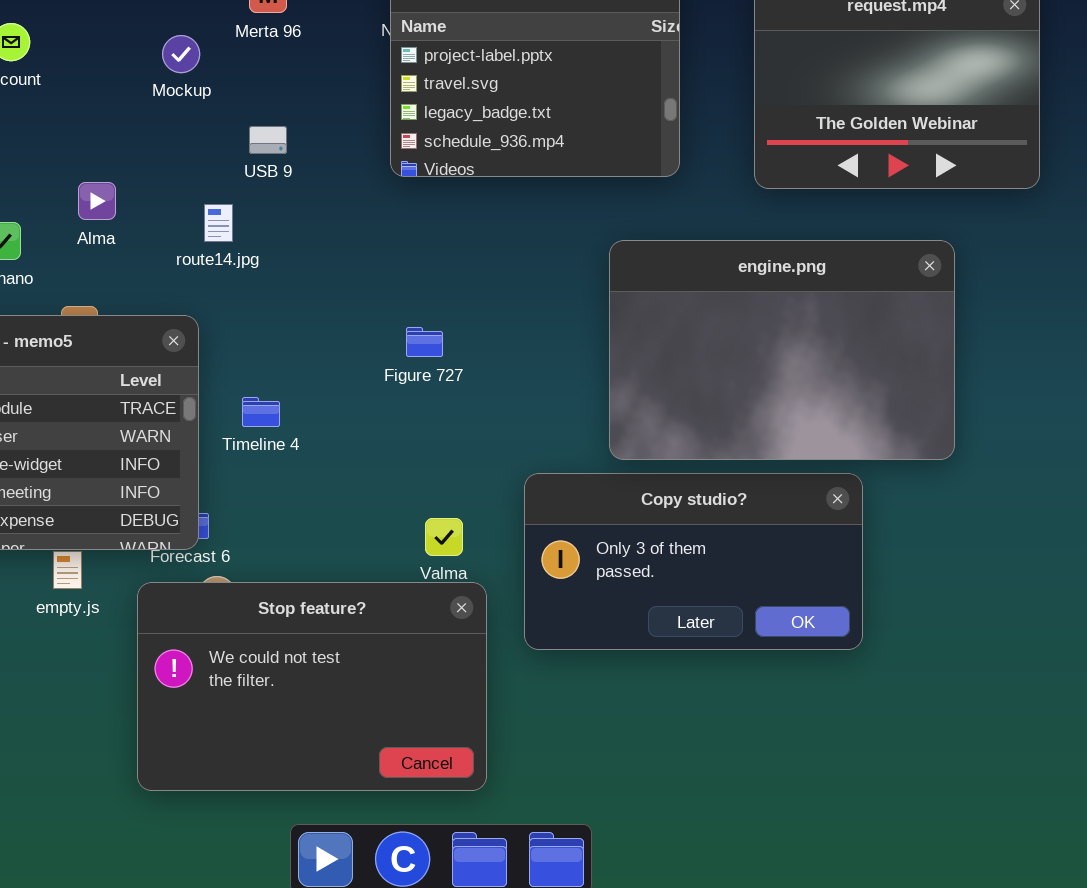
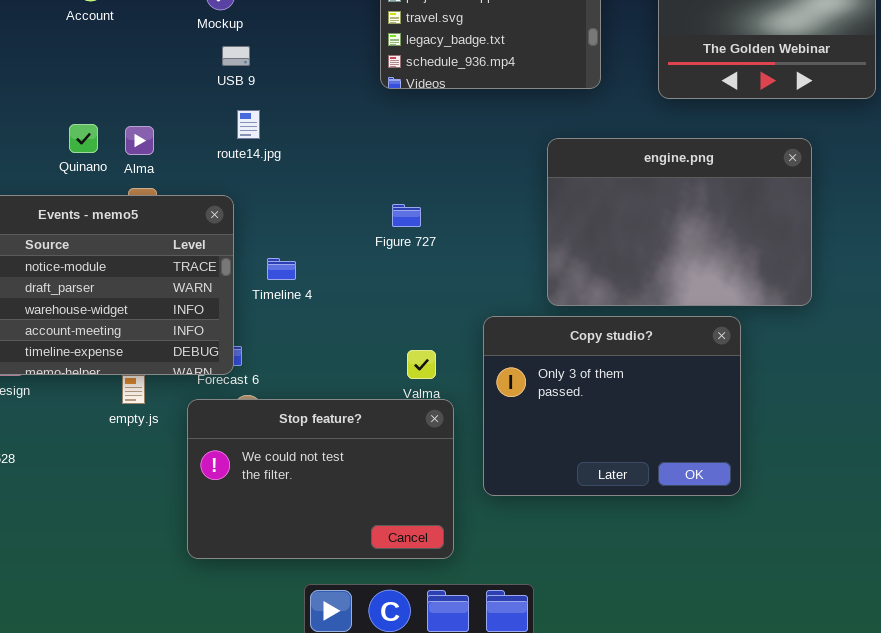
USB 9: [249,126,287,154] -> [222,46,250,66], moved
Alma: [78,182,116,220] -> [125,126,154,155], moved
Copy studio?: [524,473,863,650] -> [483,316,741,496], resized

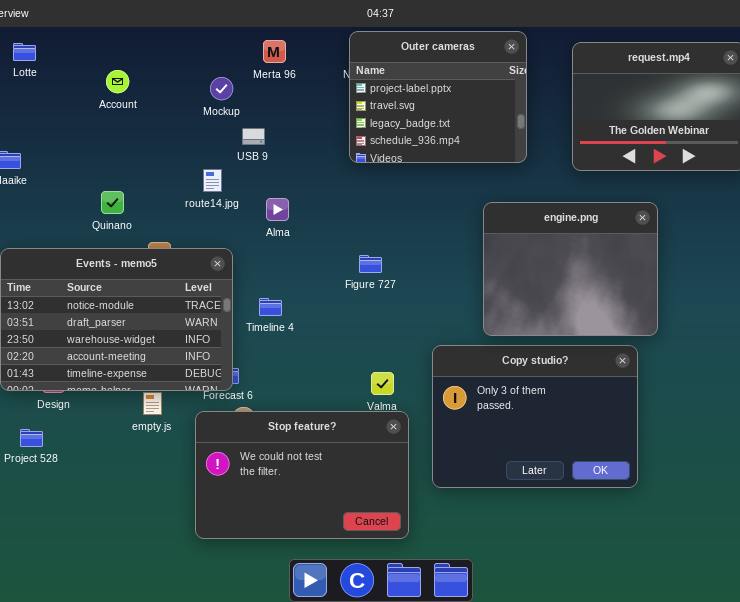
USB 9: [222,46,250,66] -> [242,128,265,145], moved
route14.jpg: [237,110,260,139] -> [203,169,222,192], moved
Alma: [125,126,154,155] -> [266,198,289,221], moved
engine.png: [547,138,812,306] -> [483,202,658,336], resized

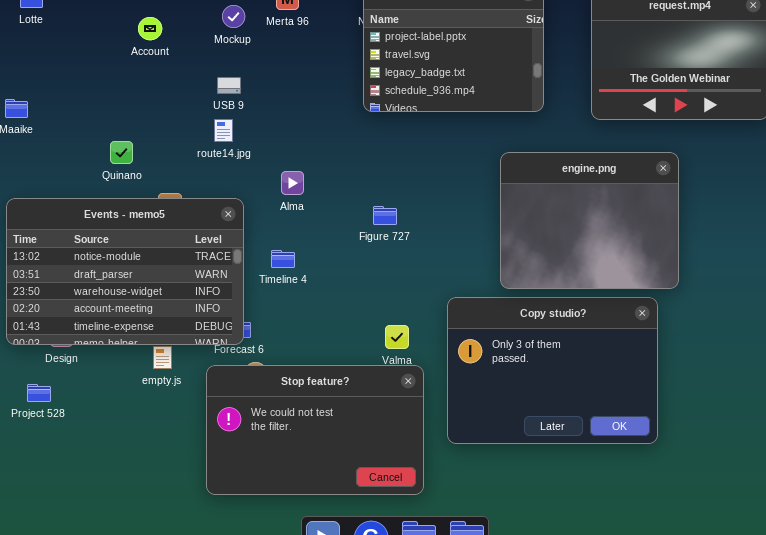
Account: [106,70,129,93] -> [138,17,162,40], moved
Mockup: [210,77,233,100] -> [222,5,245,28], moved
USB 9: [242,128,265,145] -> [217,77,241,94], moved
Alma: [266,198,289,221] -> [281,171,304,195], moved

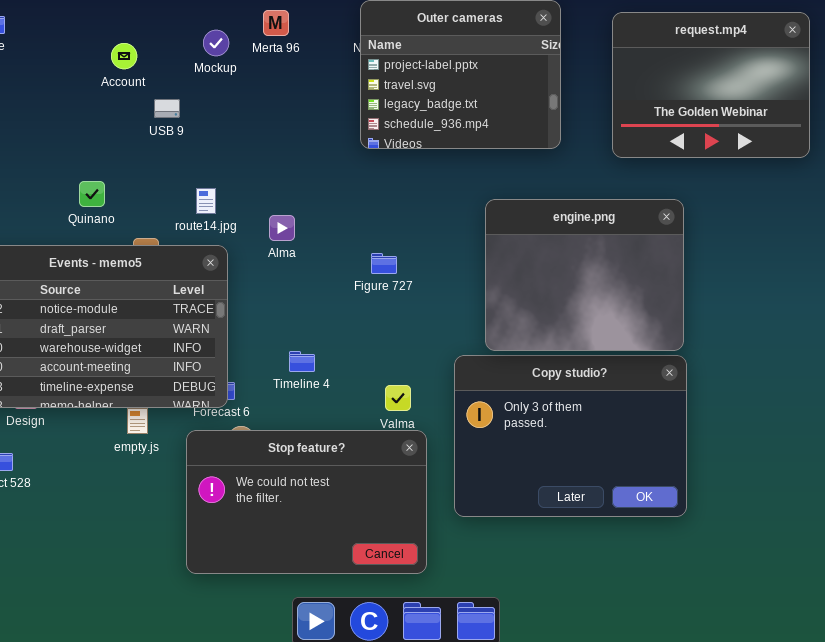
USB 9: [217,77,241,94] -> [154,99,180,118], moved
route14.jpg: [214,119,233,142] -> [196,188,216,214], moved
engine.png: [500,152,679,289] -> [485,199,684,351], moved
Timeline 4: [271,250,295,268] -> [289,351,315,372], moved

